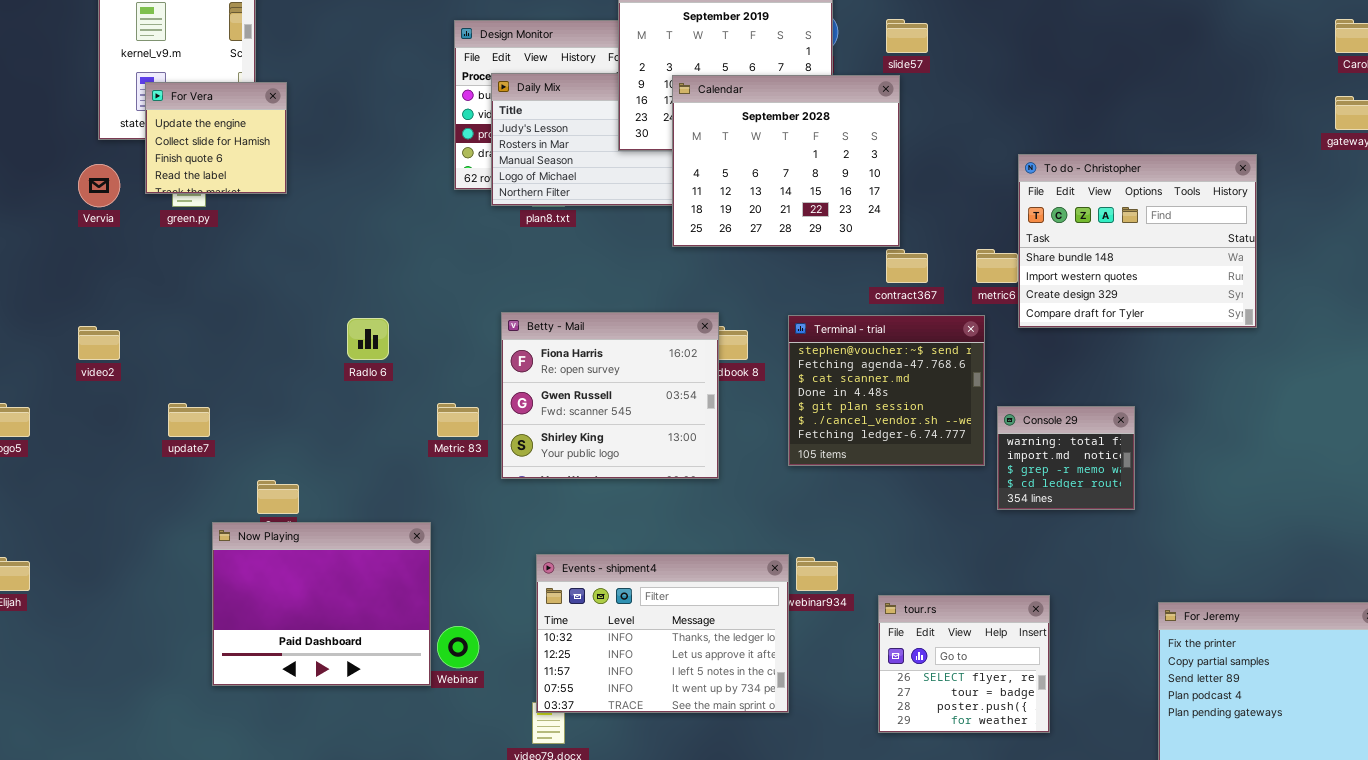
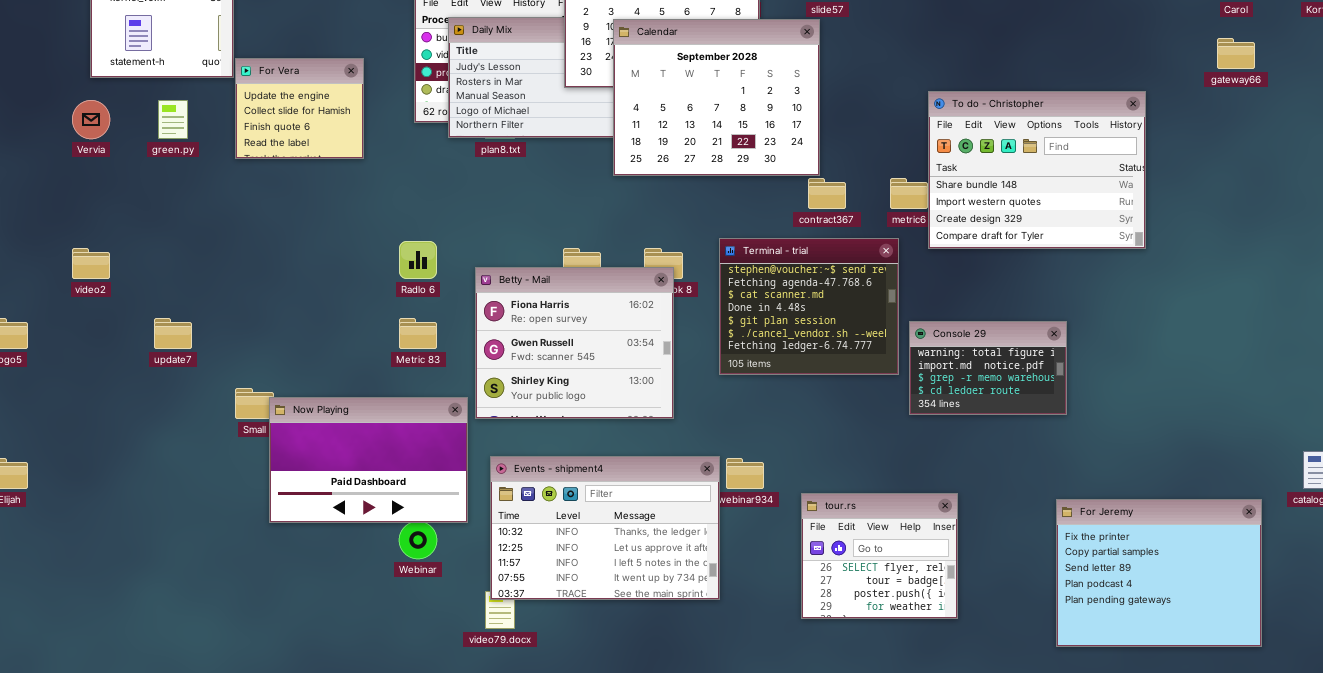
For Vera: [145,82,287,194] -> [235,58,364,159], moved
Betty - Mail: [501,312,719,479] -> [475,267,674,419], moved
Radlo 6: [347,318,389,360] -> [399,241,437,279], moved
Console 29: [997,406,1135,510] -> [909,321,1067,415], resized
Now Playing: [212,522,431,686] -> [269,397,468,523], moved, resized

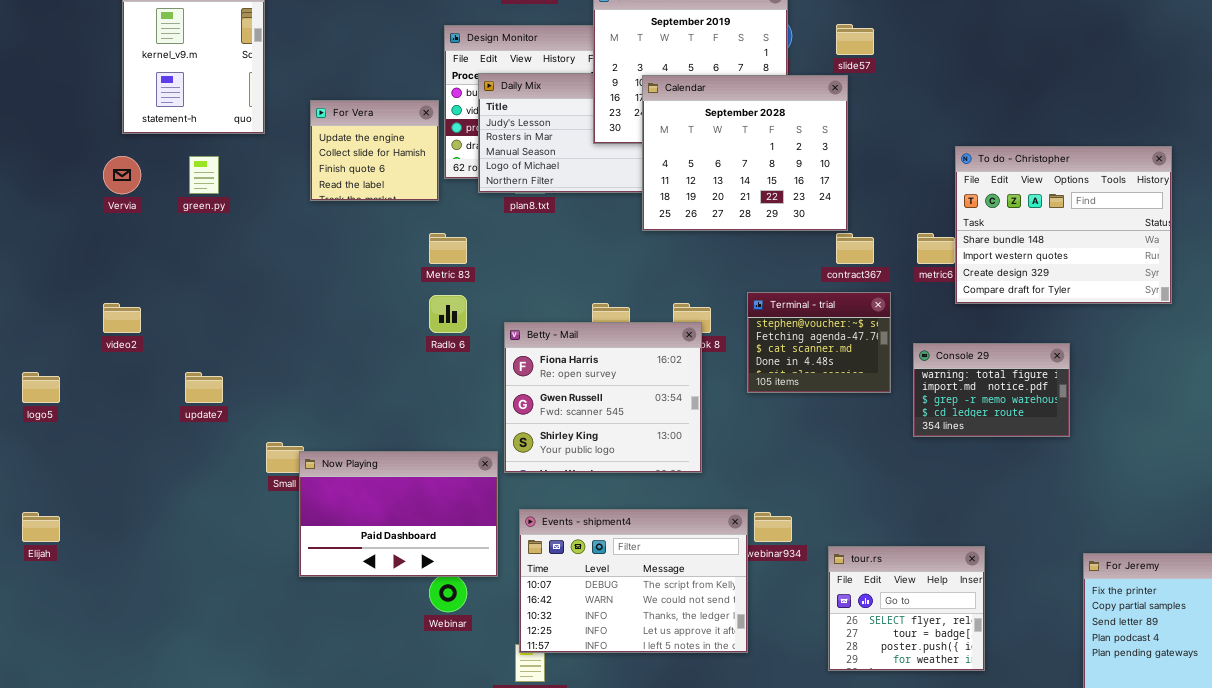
For Vera: [235,58,364,159] -> [310,100,439,201], moved
Terminal - trial: [719,238,899,375] -> [747,292,891,393], resized
Metric 83: [399,318,437,349] -> [429,233,467,264], moved
Console 29: [909,321,1067,415] -> [913,343,1070,437], moved
Events - shipment4: [490,456,720,600] -> [519,509,748,653], scrolled up 2 rows

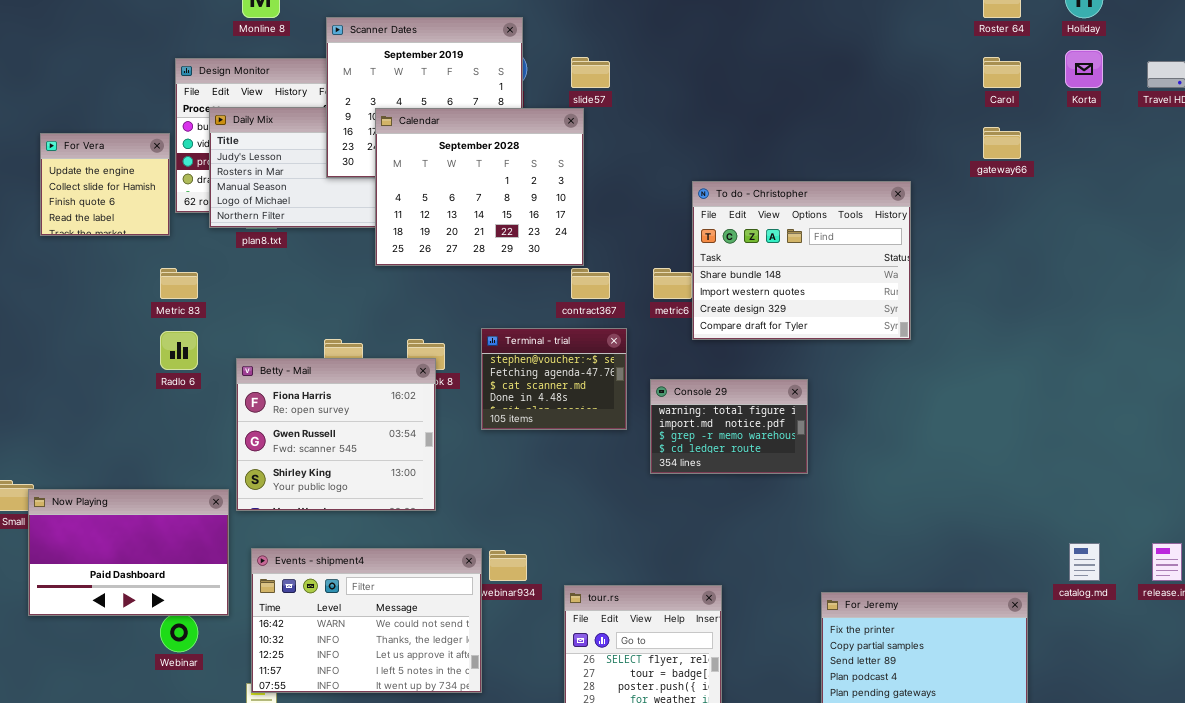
Events - shipment4: [519,509,748,653] -> [251,548,482,693], scrolled down 1 row

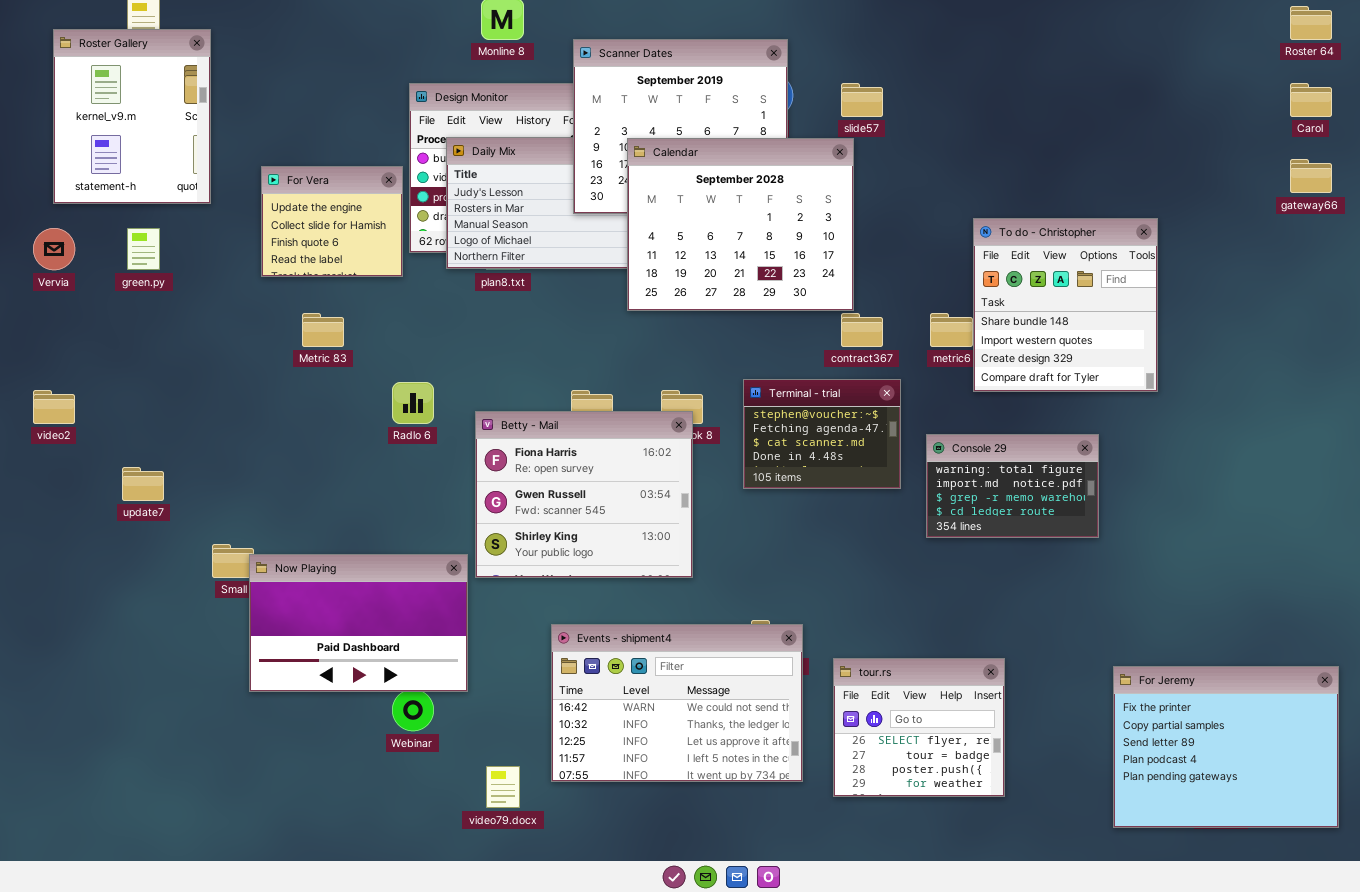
To do - Christopher: [692,181,911,340] -> [973,218,1158,392], resized
Metric 83: [160,268,198,299] -> [302,313,344,347], moved
Events - shipment4: [251,548,482,693] -> [551,624,803,782], moved

